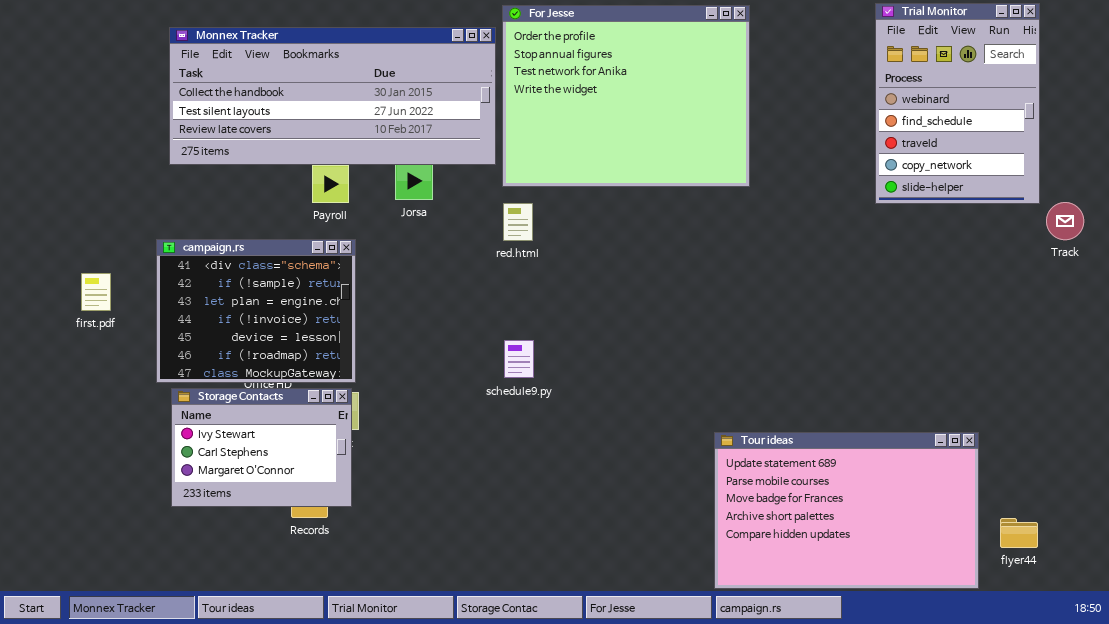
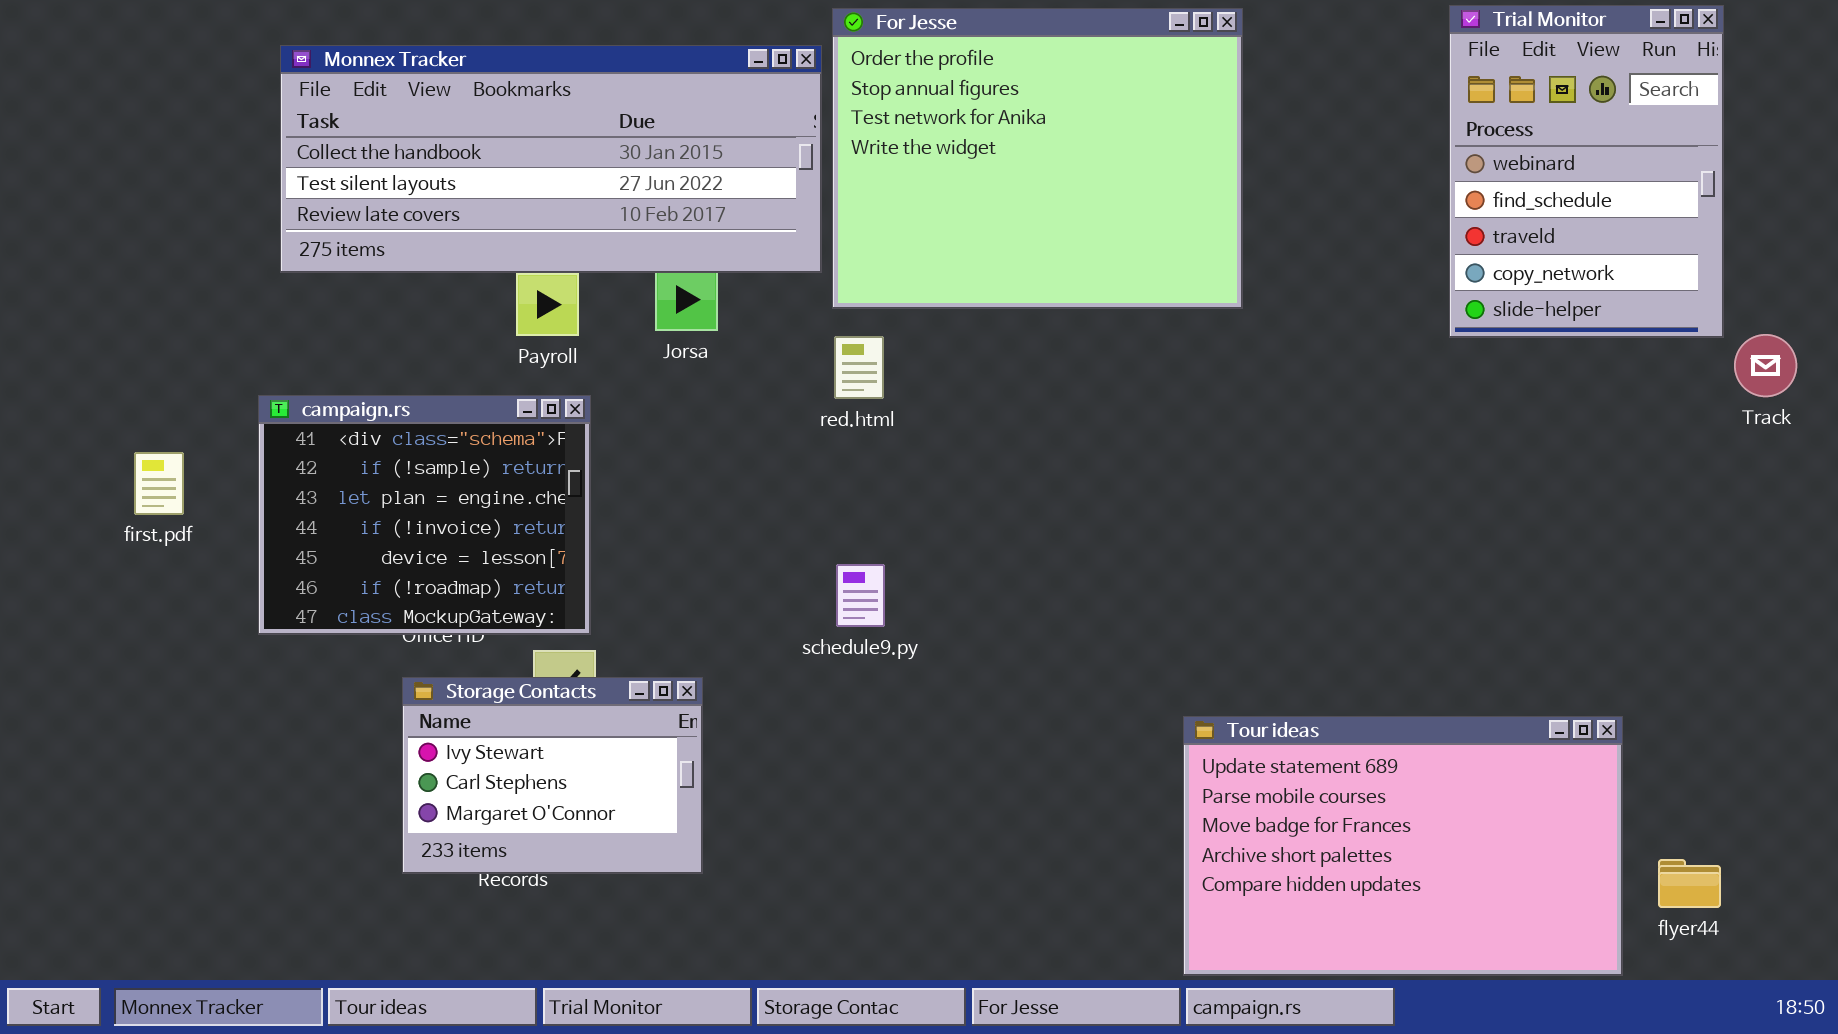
Storage Contacts: [171,388,352,507] -> [402,677,703,874], moved

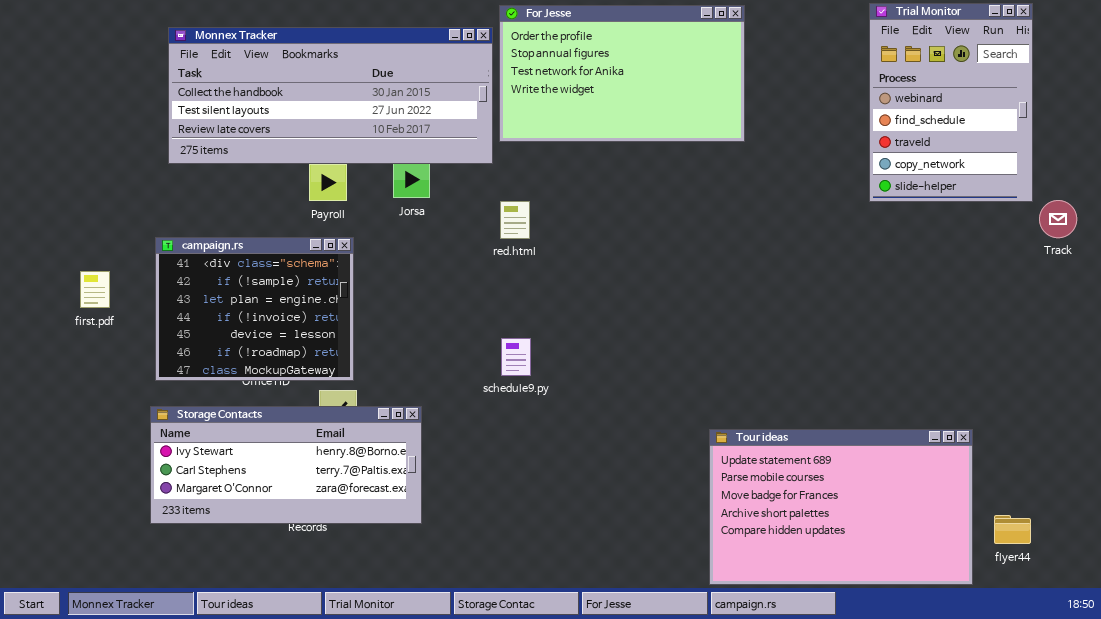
For Jesse: [832,8,1243,309] -> [499,5,745,142], resized
Storage Contacts: [402,677,703,874] -> [150,406,422,524], resized

